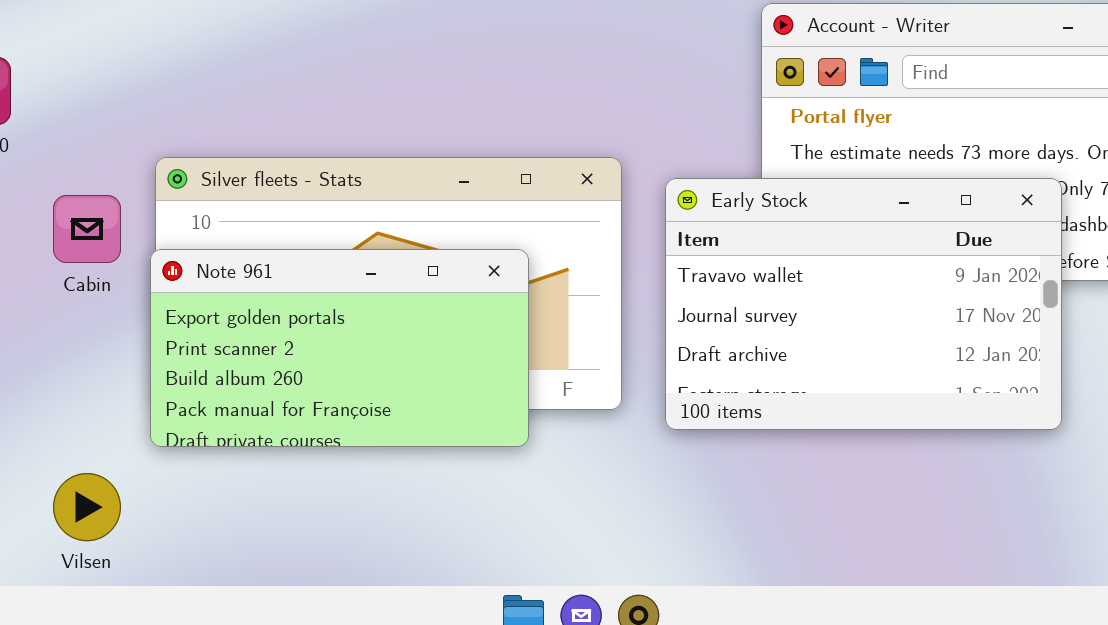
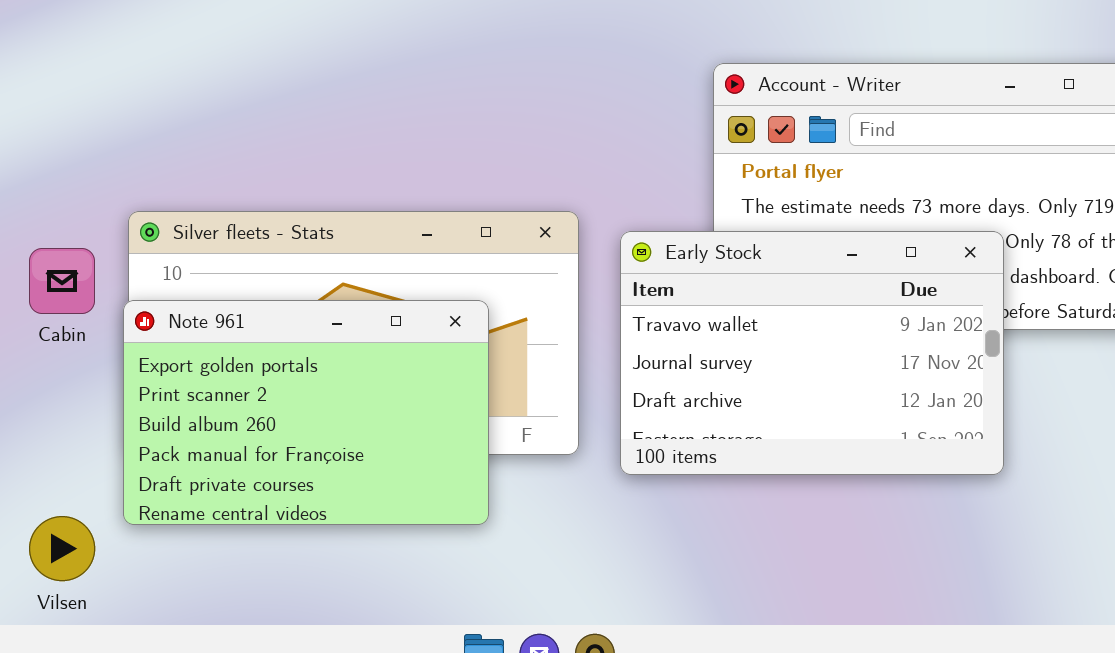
Note 961: [150,249,529,447] -> [123,300,489,525], resized

